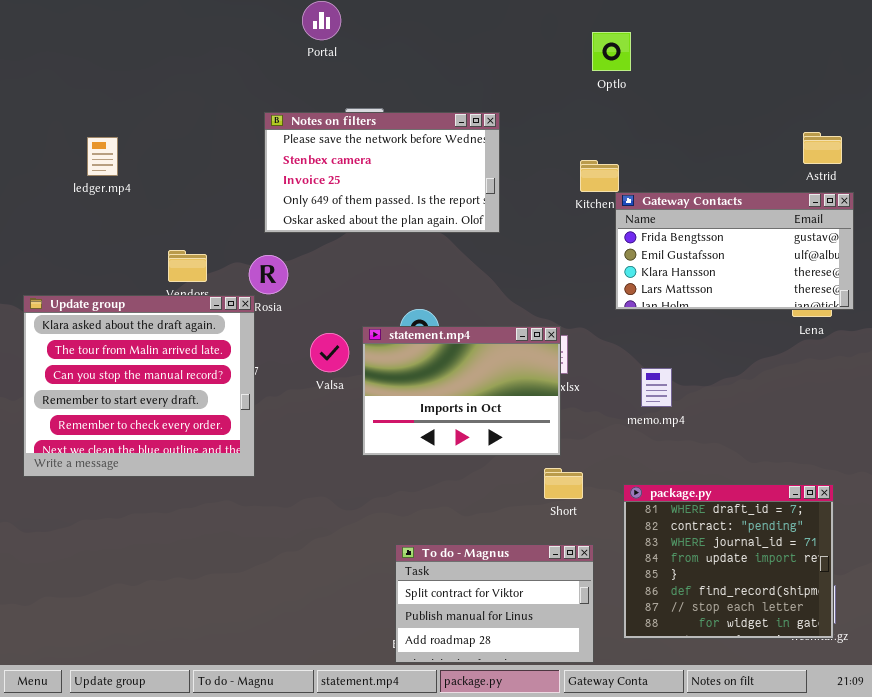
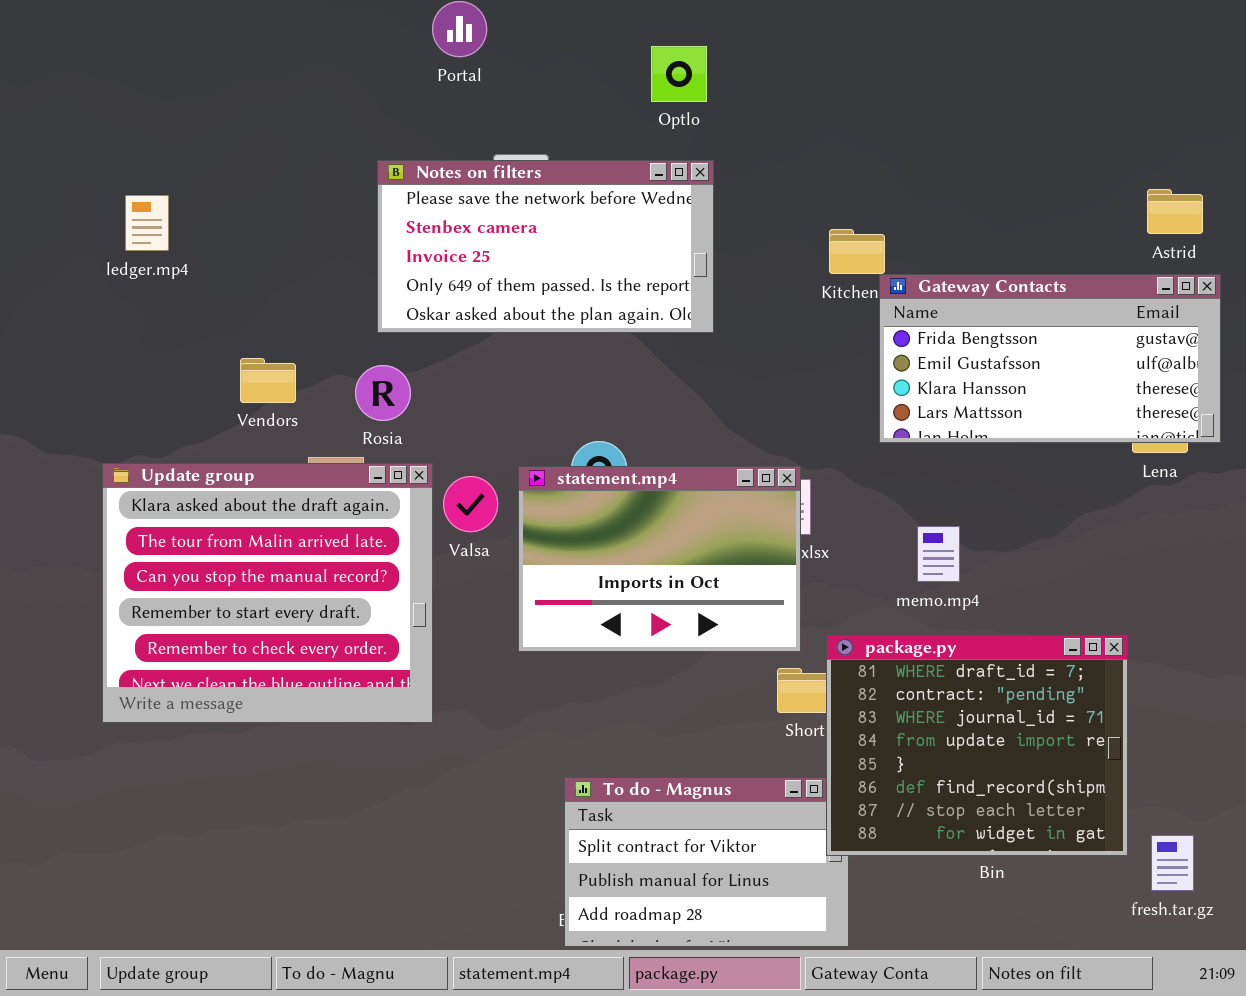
Optlo: [592,32,631,71] -> [651,46,707,102], moved
Update group: [23,295,255,477] -> [102,463,433,723], moved
package.py: [623,484,834,639] -> [826,635,1128,856], moved

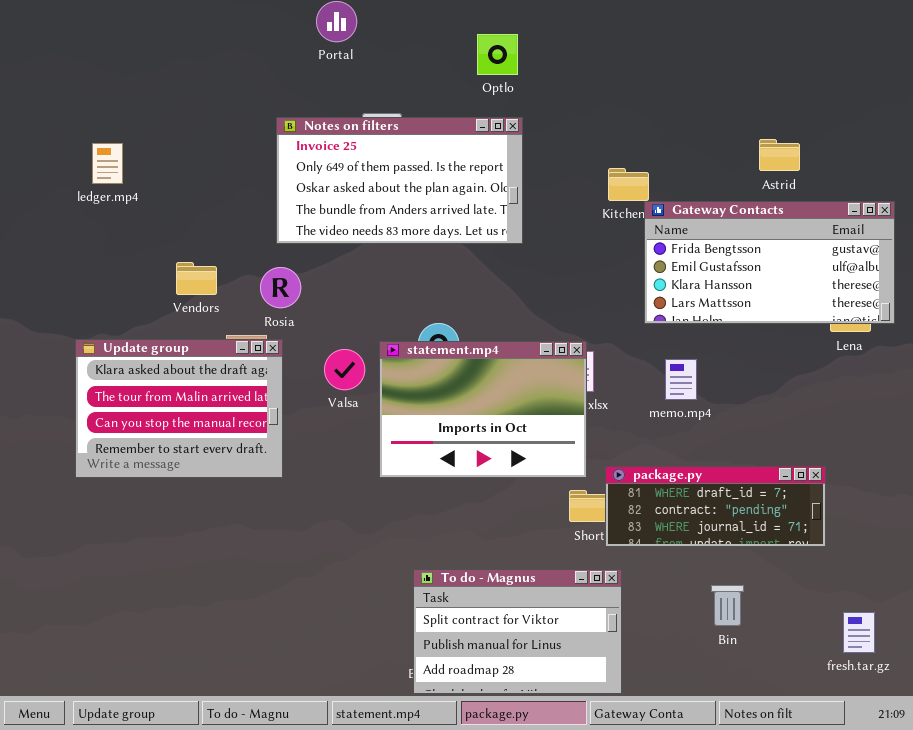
Notes on filters: [377,160,714,333] -> [276,117,523,244], scrolled down 2 rows
Astrid: [1147,189,1203,234] -> [759,139,800,171], moved
Update group: [102,463,433,723] -> [75,339,283,478], resized
memo.mp4: [917,526,960,582] -> [665,359,697,400], moved
package.py: [826,635,1128,856] -> [605,466,826,547], resized

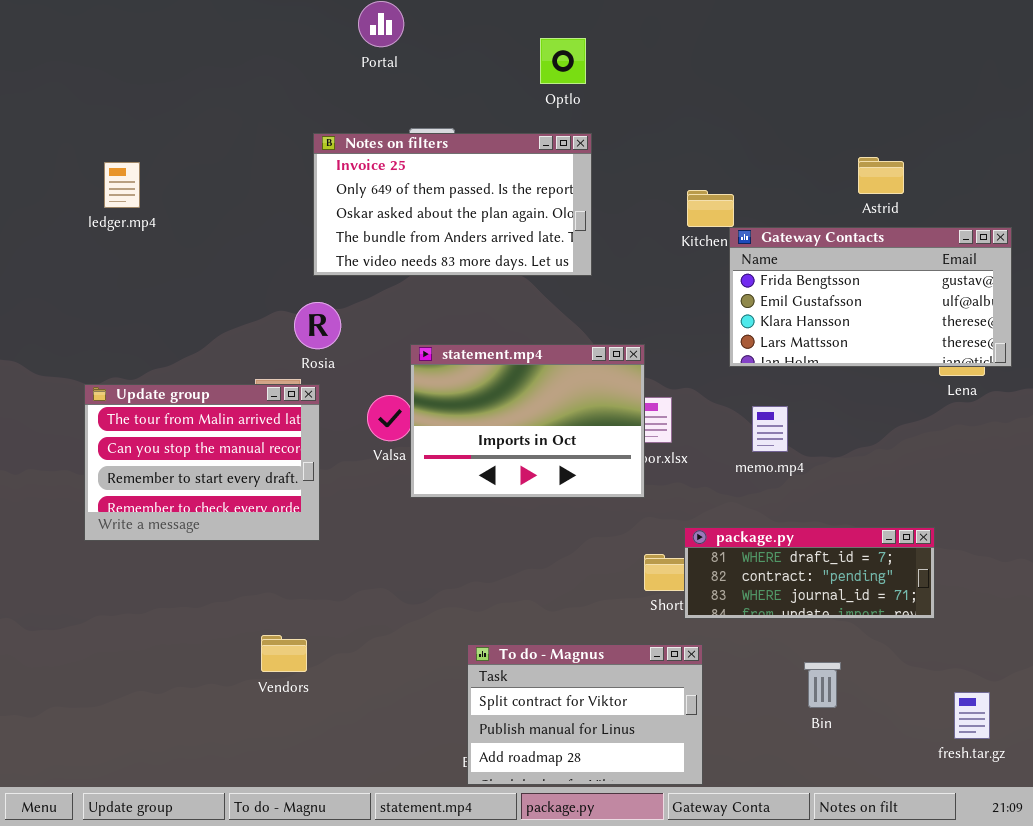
Vendors: [176,262,217,295] -> [261,635,307,672], moved
Update group: [75,339,283,478] -> [84,384,320,541], scrolled down 1 row
statement.mp4: [379,341,587,478] -> [410,344,645,498], moved

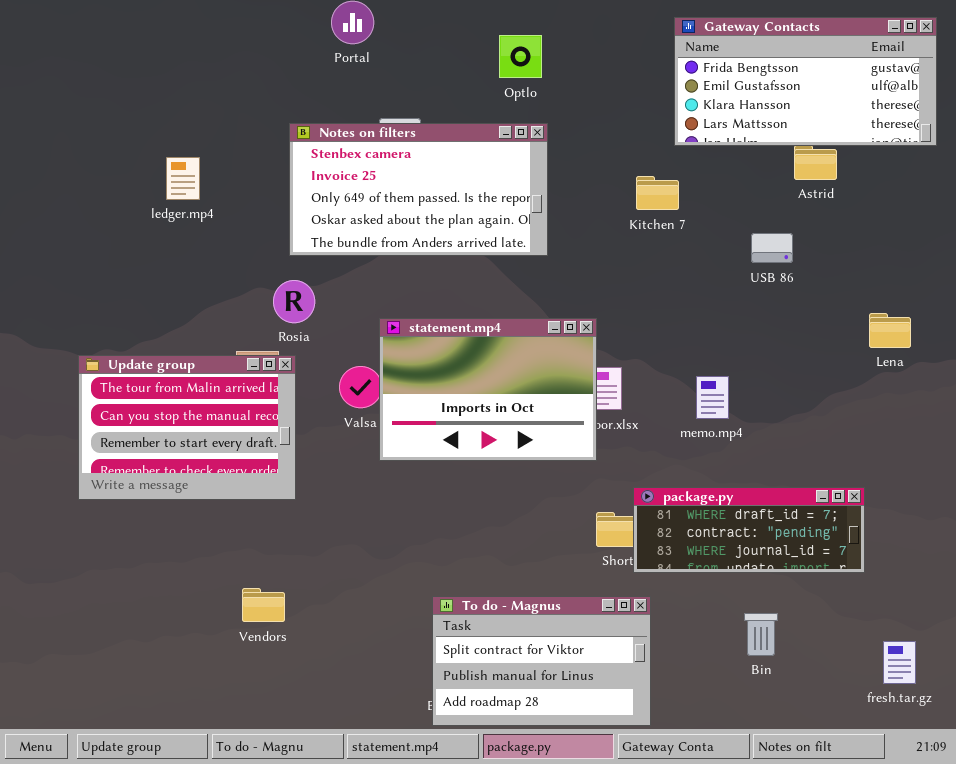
Notes on filters: [313,133,592,276] -> [289,123,548,256], scrolled up 1 row
ledger.mp4: [104,162,140,208] -> [166,157,200,200], moved
Gateway Contacts: [729,227,1012,367] -> [674,17,937,146], moved

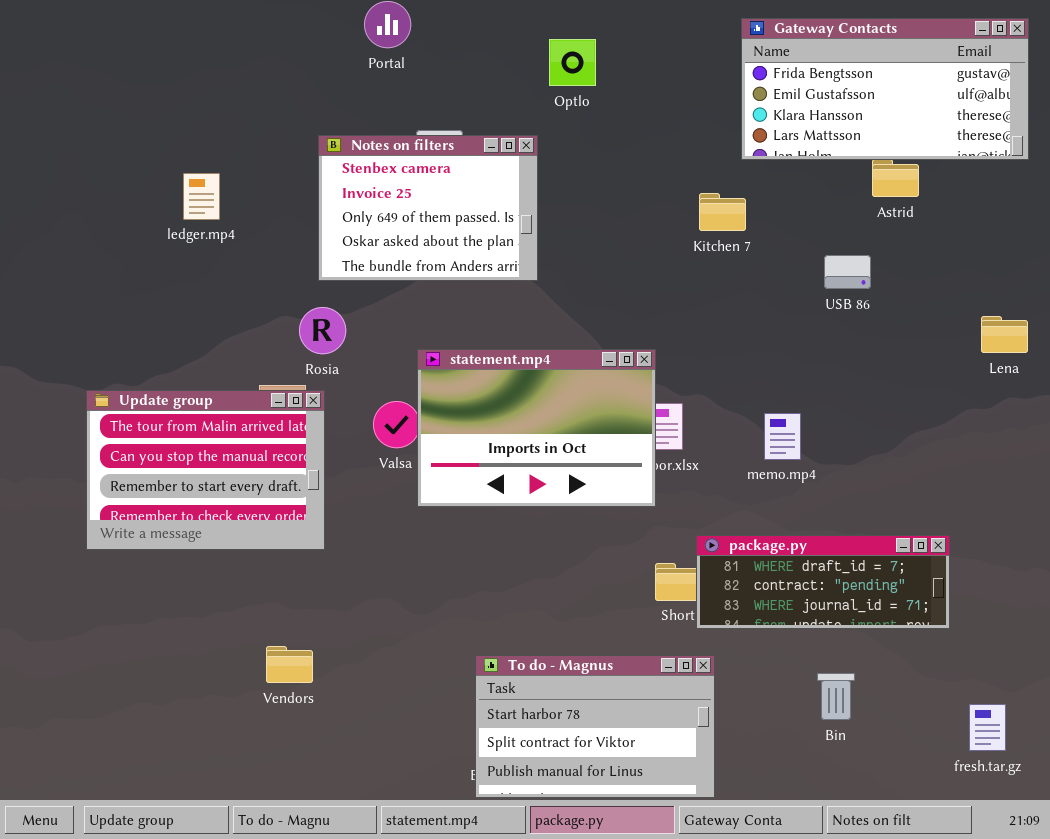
Notes on filters: [289,123,548,256] -> [318,135,538,281], resized
Lena: [869,313,911,348] -> [981,316,1028,353], moved
To do - Magnus: [432,596,651,726] -> [475,655,715,798], scrolled up 1 row

